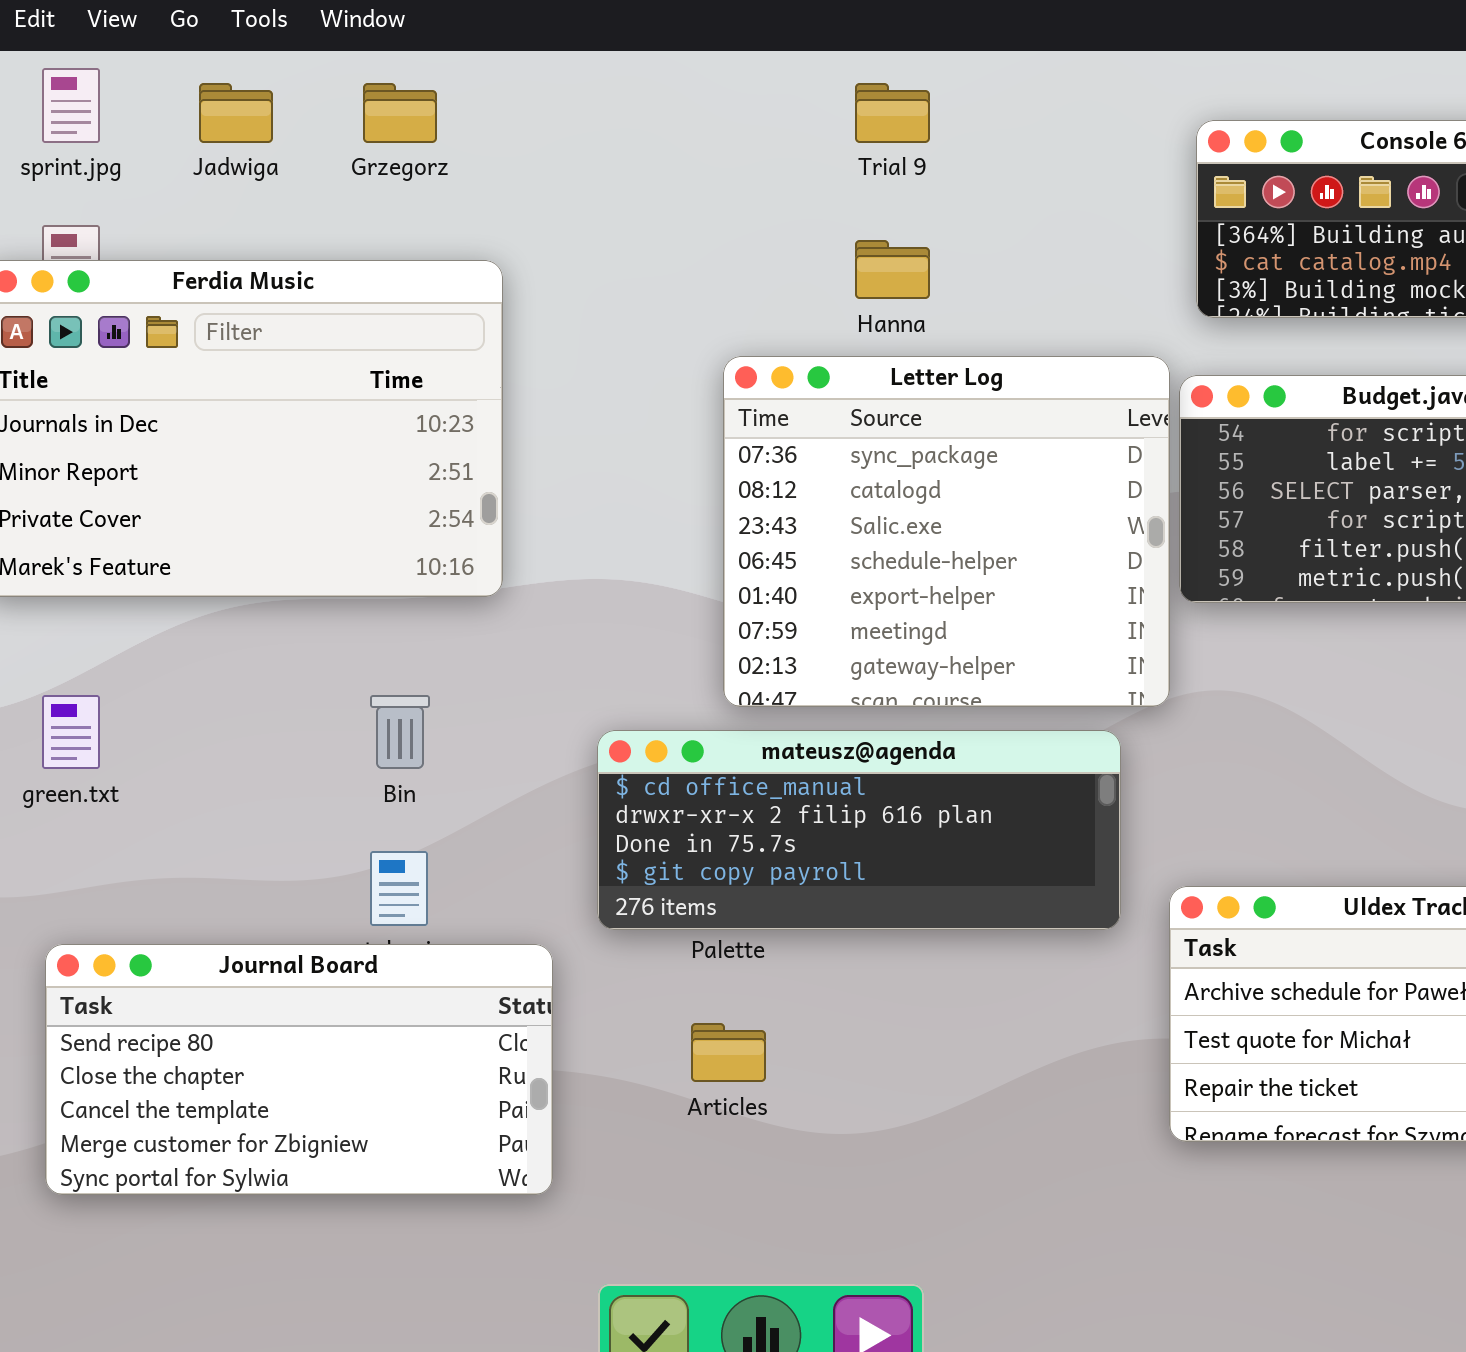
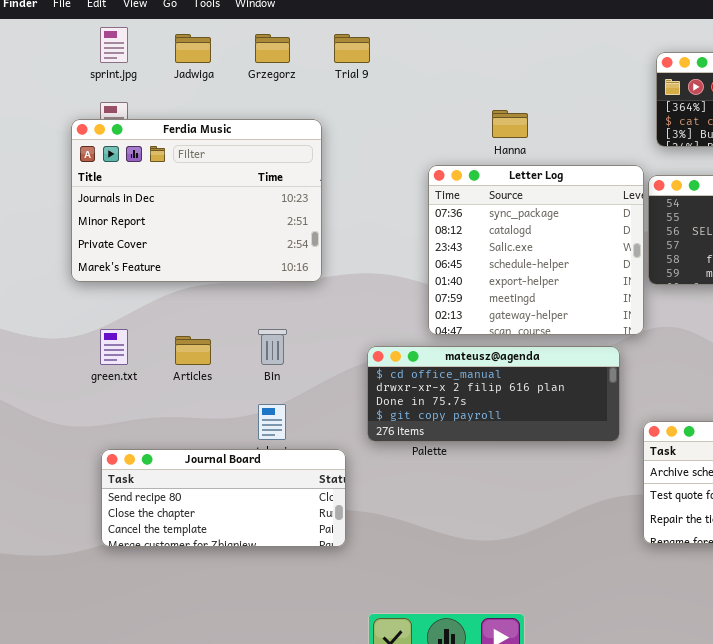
Trial 9: [855,83,930,143] -> [334,34,370,63], moved
Journal Board: [45,944,553,1195] -> [101,449,346,547], resized
Articles: [691,1023,766,1082] -> [175,336,211,365], moved

